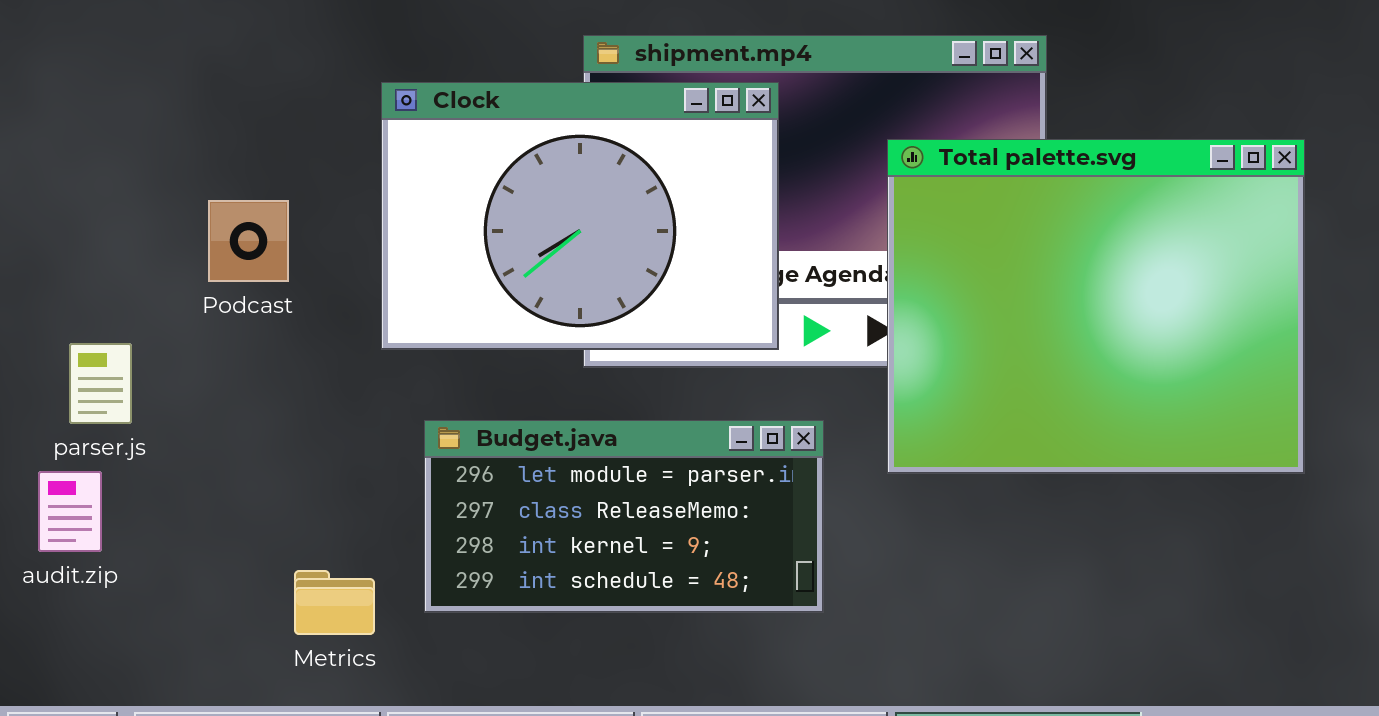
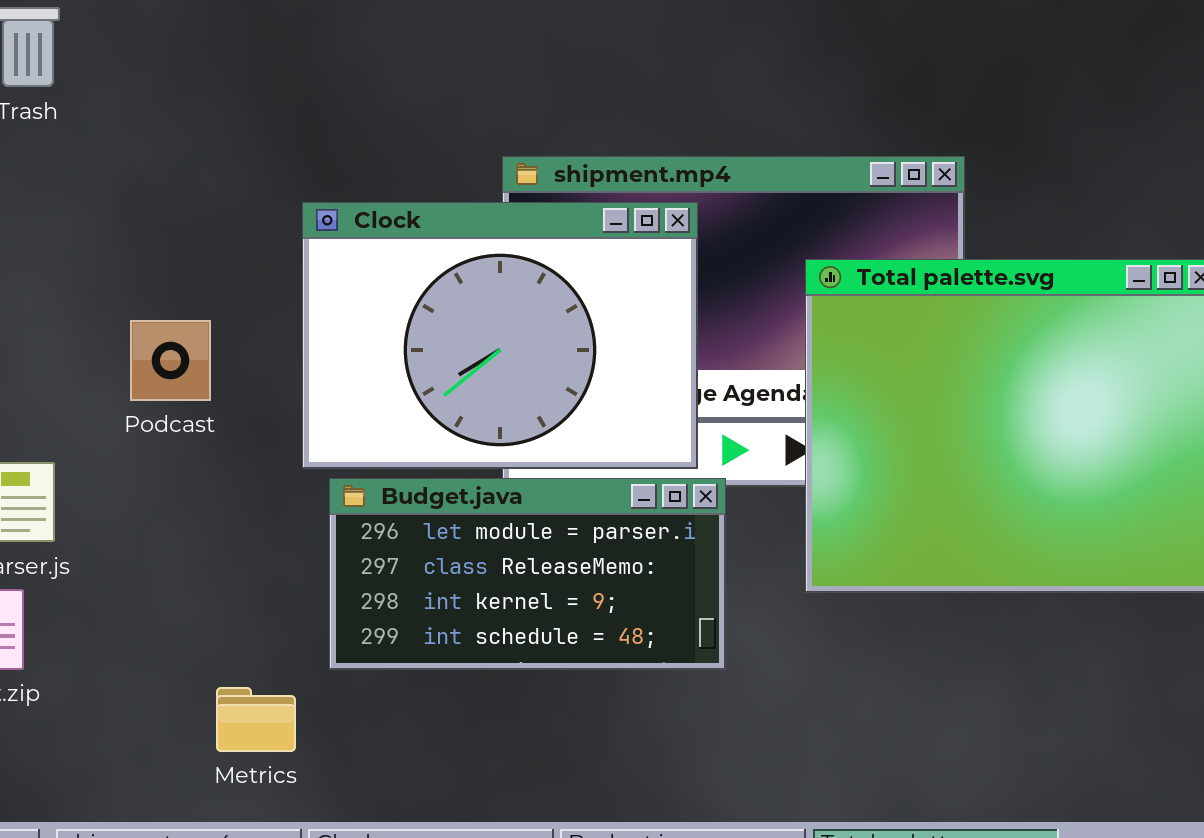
Budget.java: [424,420,824,613] -> [329,478,726,670], moved

